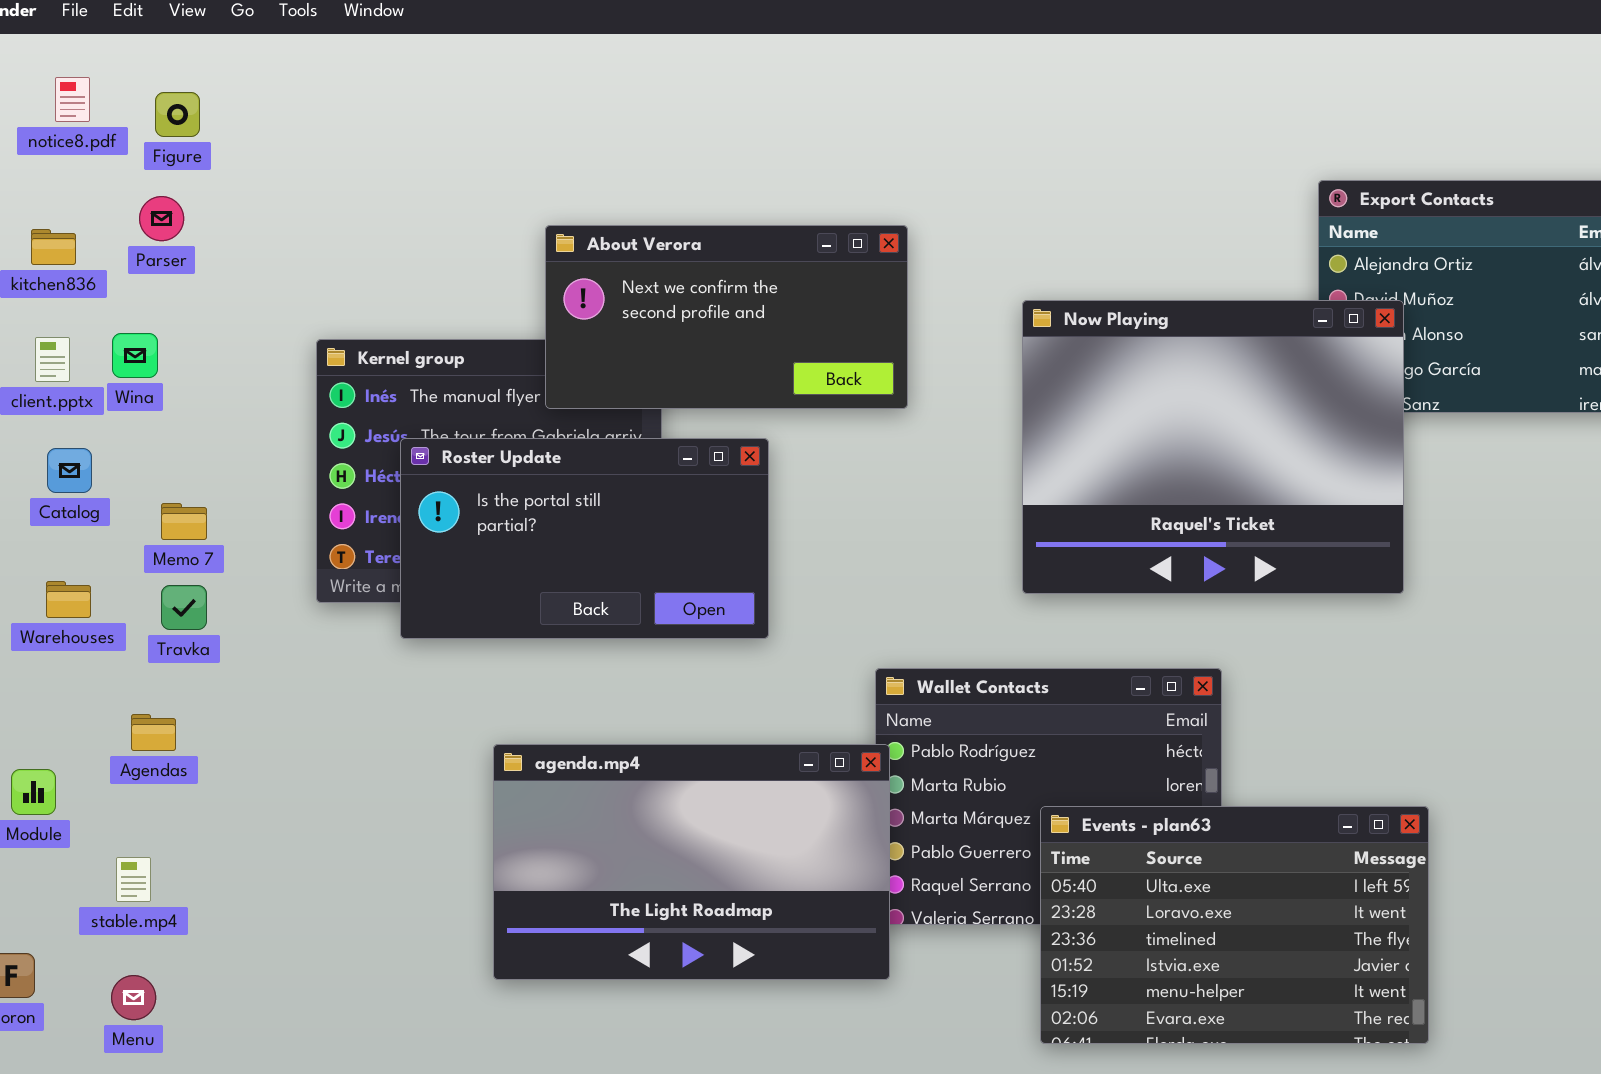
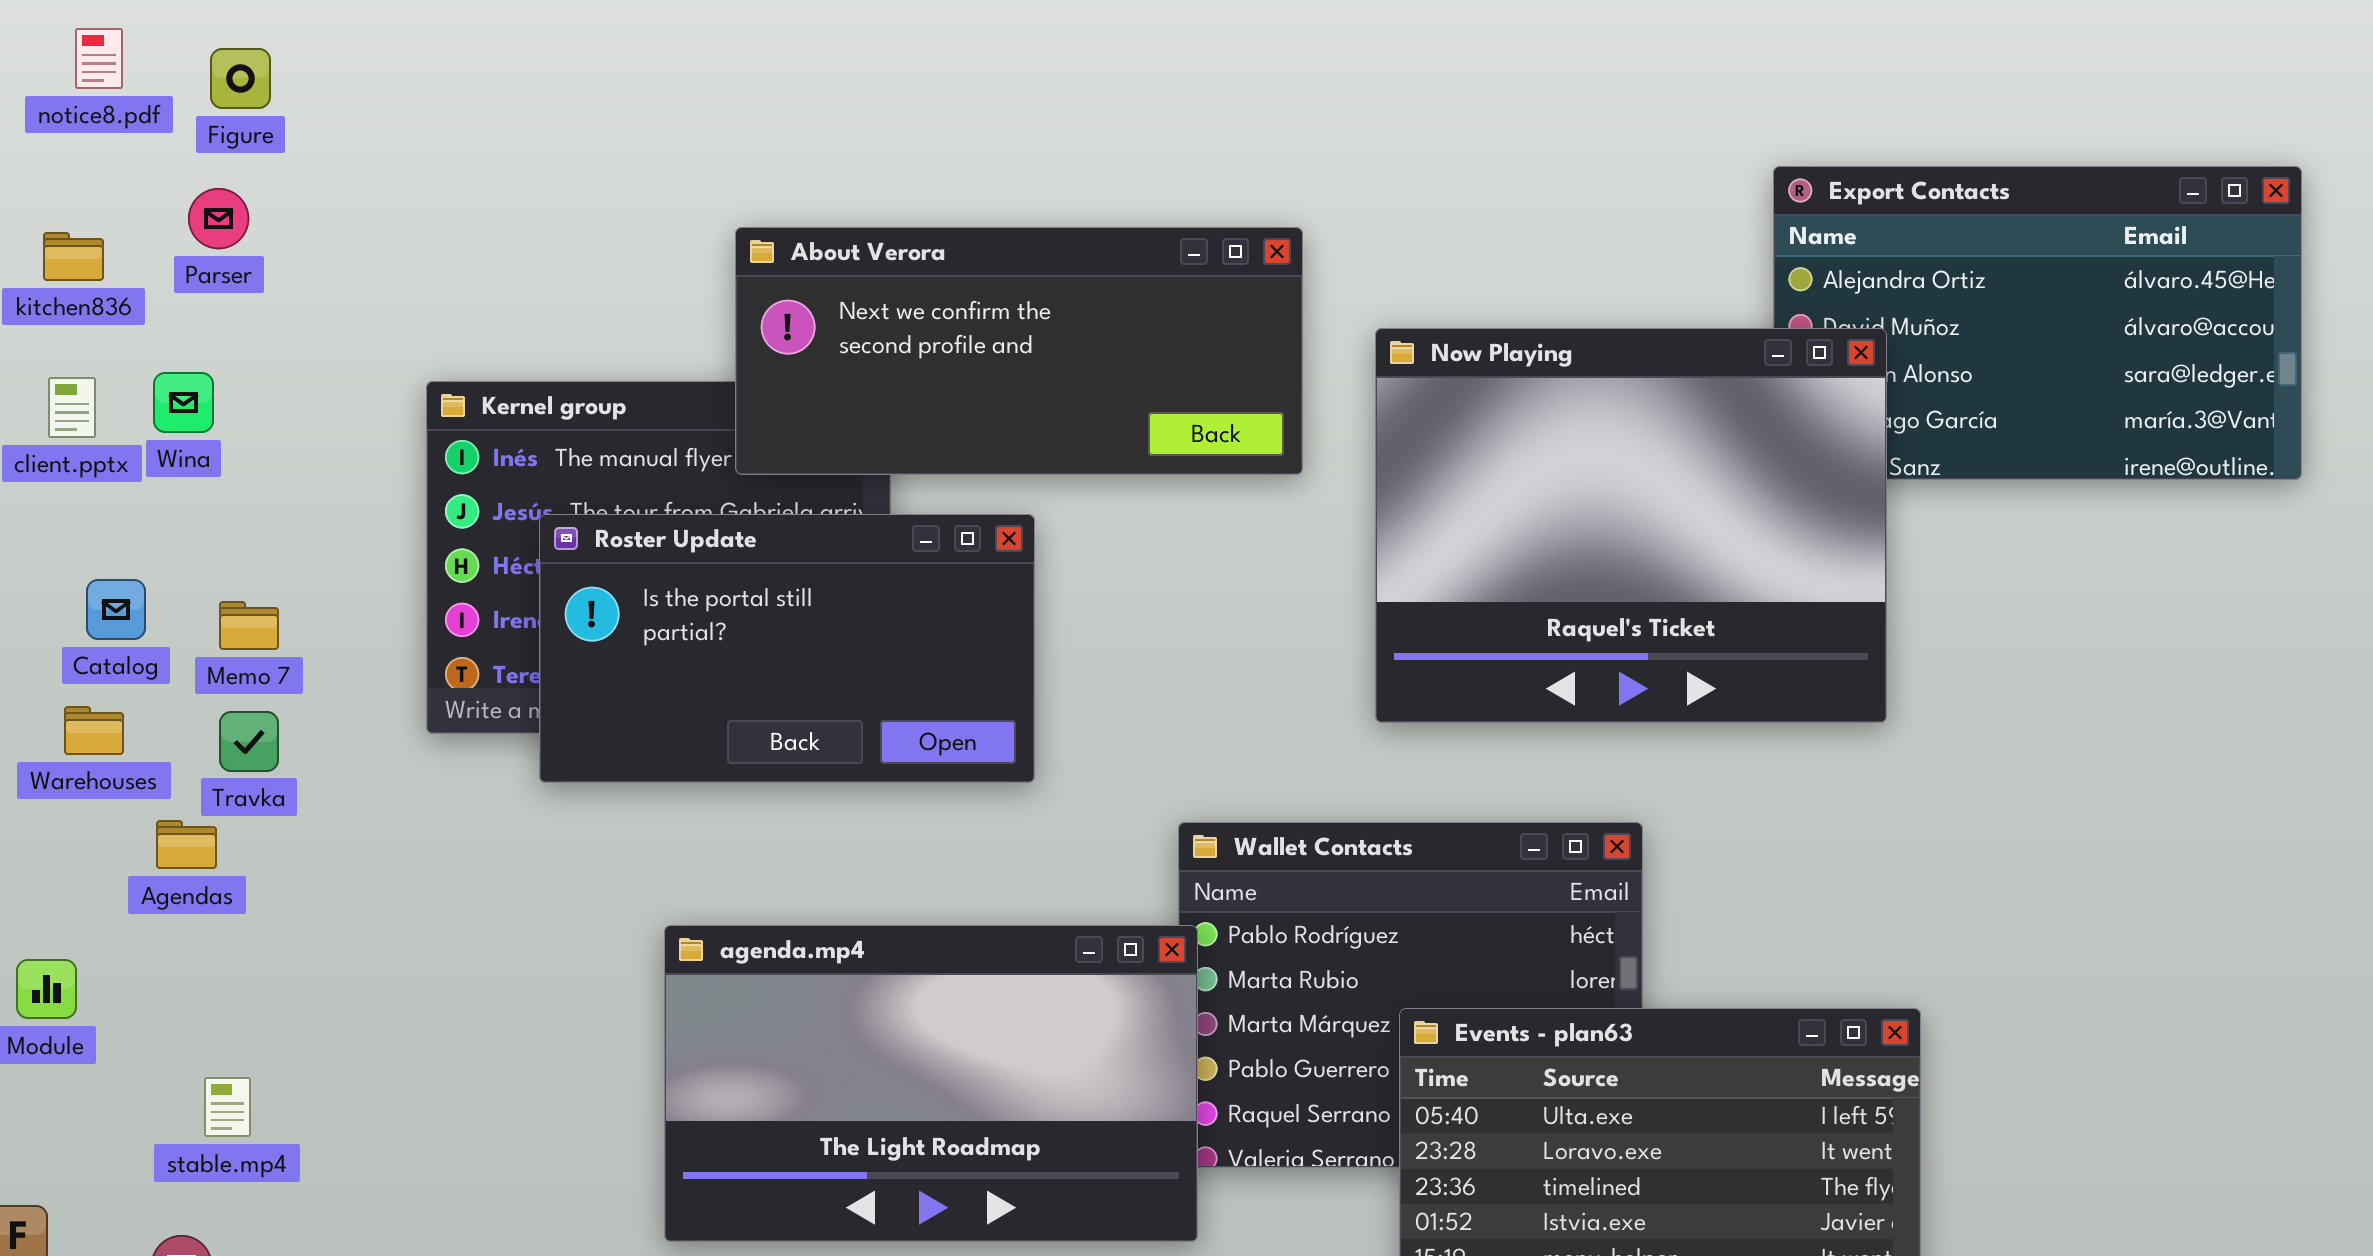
About Verora: [545,225,908,409] -> [735,227,1303,475], resized
Catalog: [47,448,92,493] -> [86,579,146,640], moved
Agendas: [131,714,176,751] -> [156,820,217,869], moved
stable.mp4: [116,857,151,902] -> [204,1077,251,1137], moved

